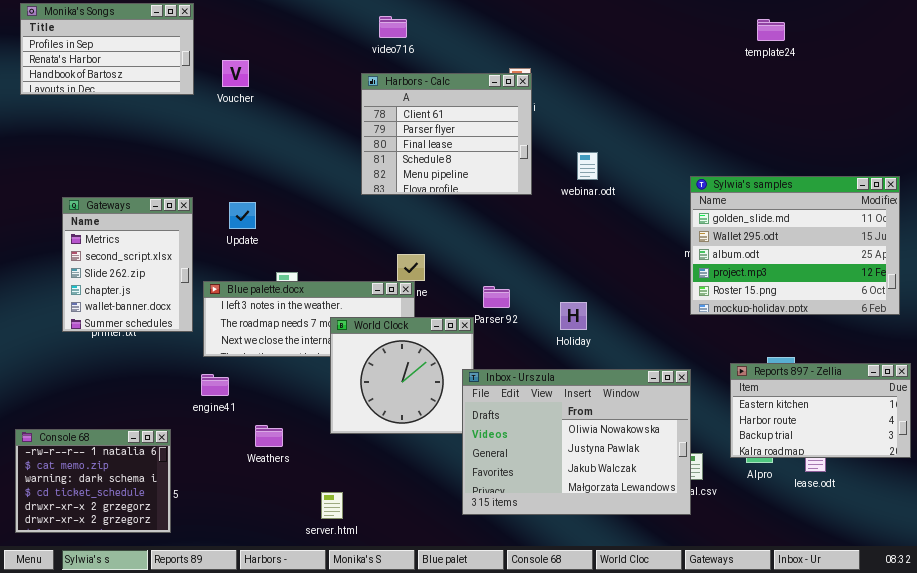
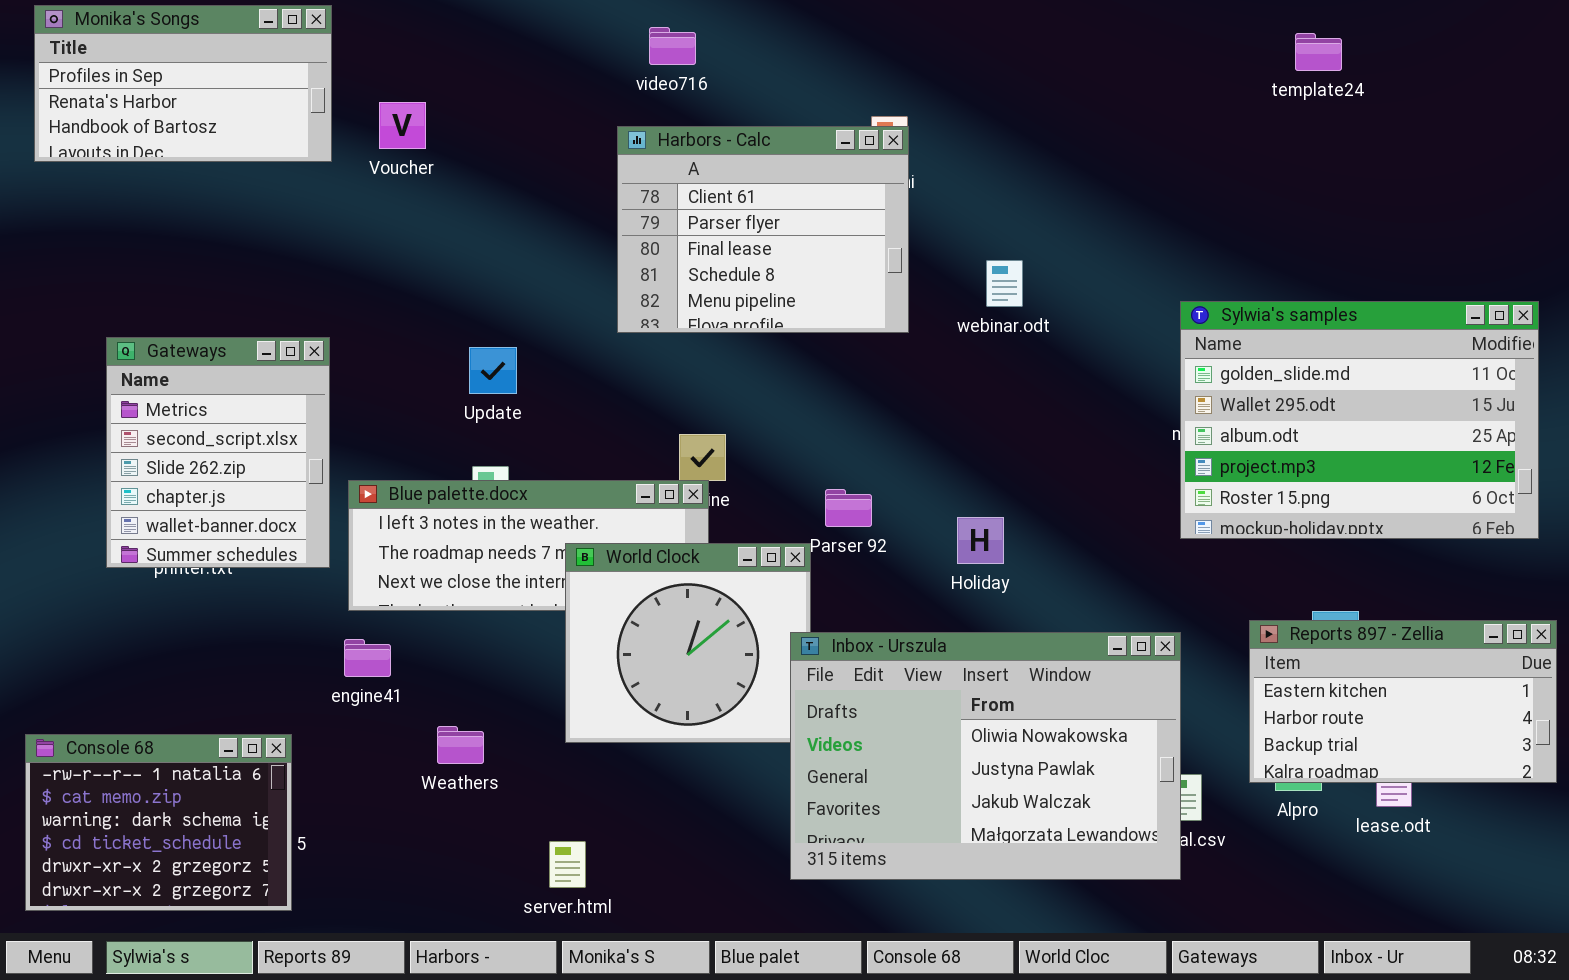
Update: [229,202,256,229] -> [469,347,517,394], moved

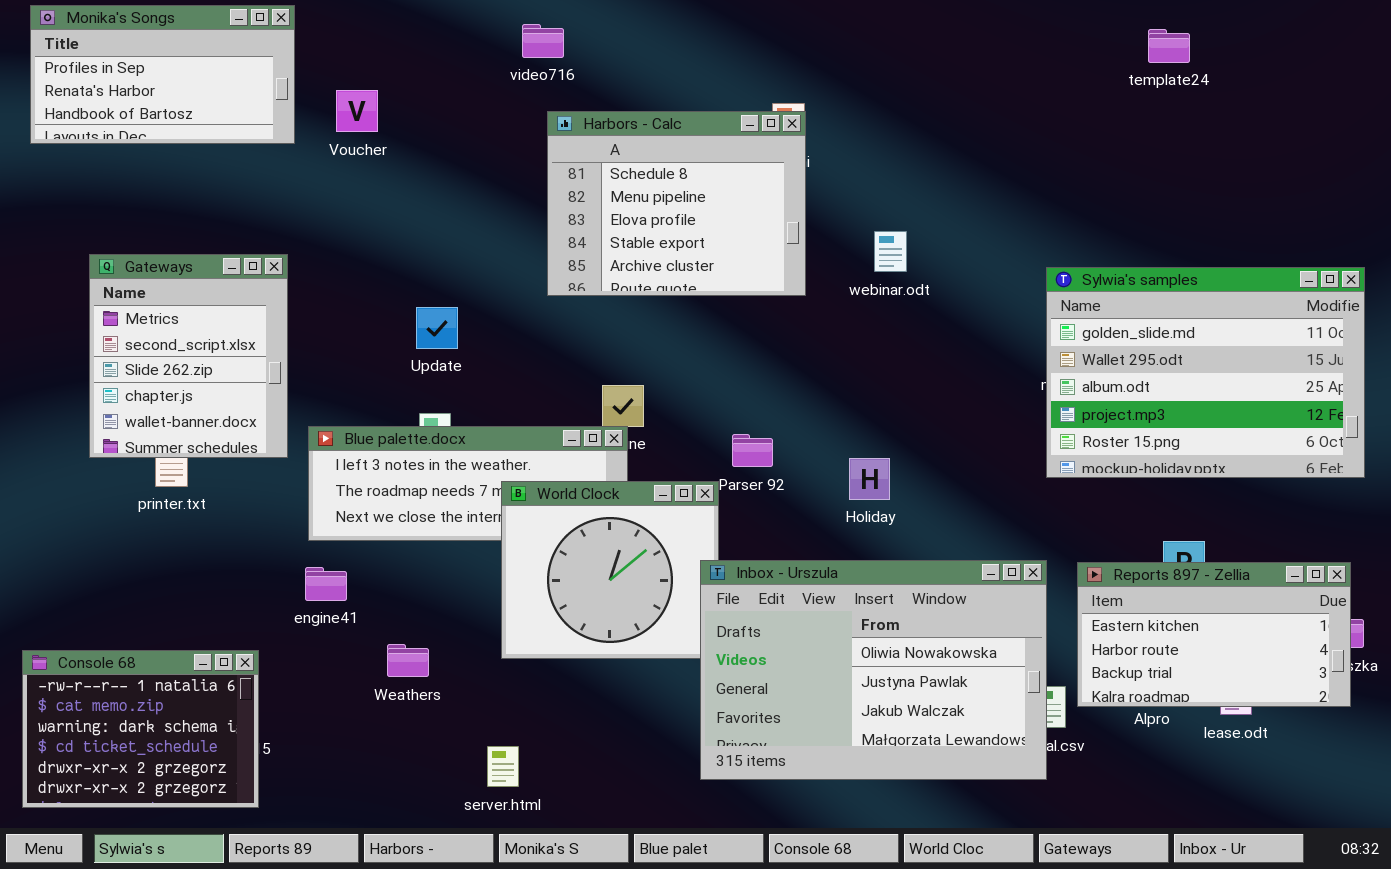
video716: [649,27,696,65] -> [522,24,564,58], moved
Harbors - Calc: [617,126,909,333] -> [547,111,806,296], scrolled down 3 rows
Gateways: [106,337,330,568] -> [89,254,288,458], moved
Reports 897 - Zellia: [1249,620,1557,783] -> [1077,562,1351,707], moved

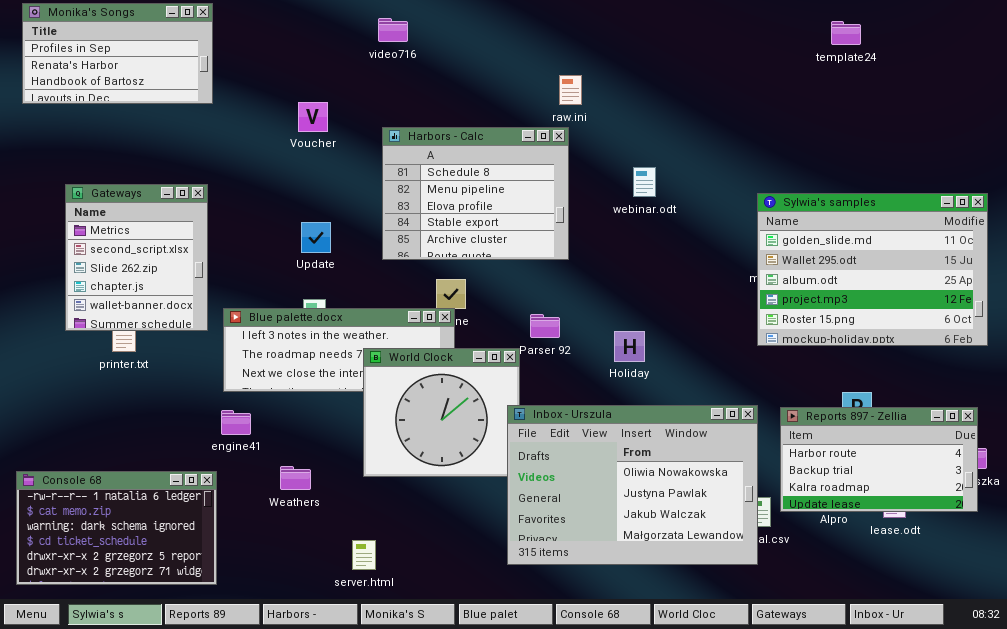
Voucher: [336,90,378,132] -> [298,102,328,132], moved
Harbors - Calc: [547,111,806,296] -> [382,127,569,260], moved
Reports 897 - Zellia: [1077,562,1351,707] -> [780,407,978,512], scrolled down 1 row
Console 68: [22,650,259,808] -> [16,471,217,585], resized

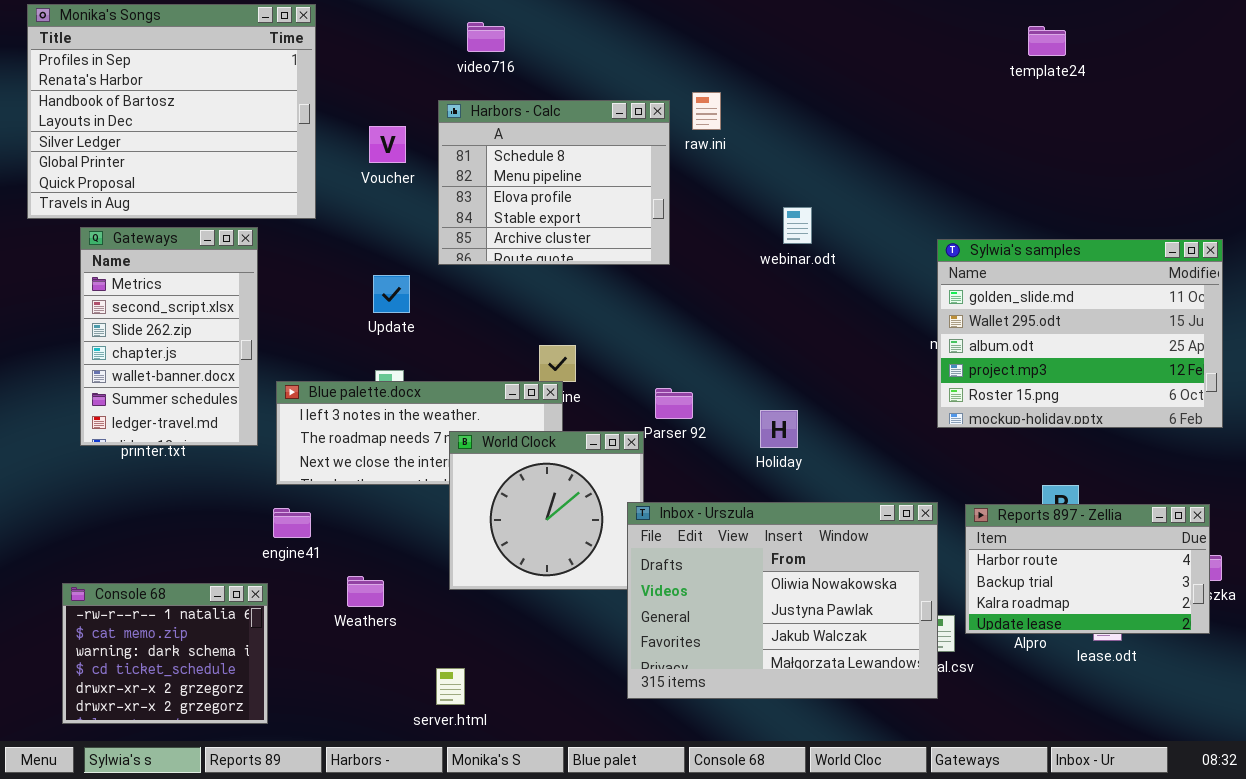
Monika's Songs: [22,3,213,104] -> [27,4,316,219], resized
Harbors - Calc: [382,127,569,260] -> [438,100,670,265], moved
Gateways: [65,184,208,331] -> [80,227,258,446], resized
Console 68: [16,471,217,585] -> [62,583,268,724], resized

